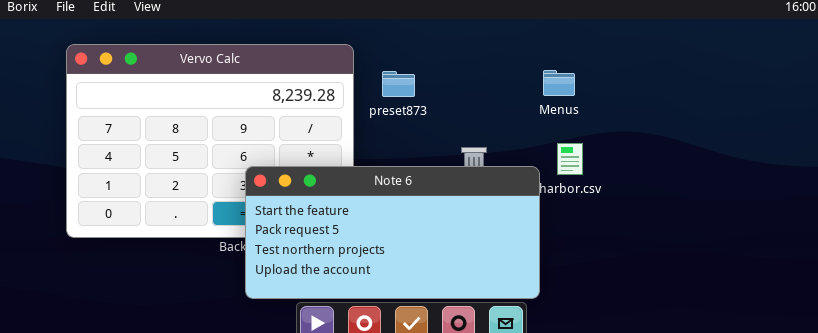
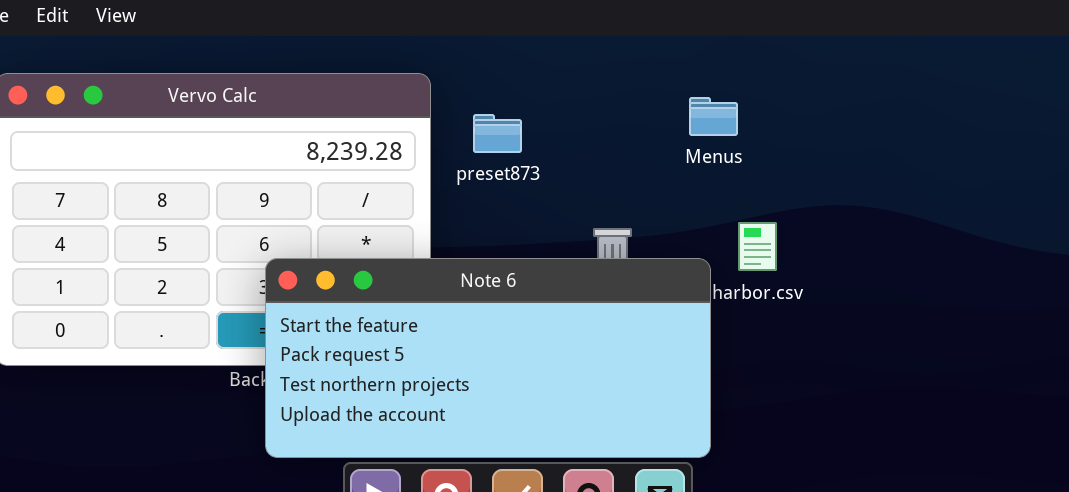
Menus: [543,70,575,96] -> [689,97,738,136], moved

